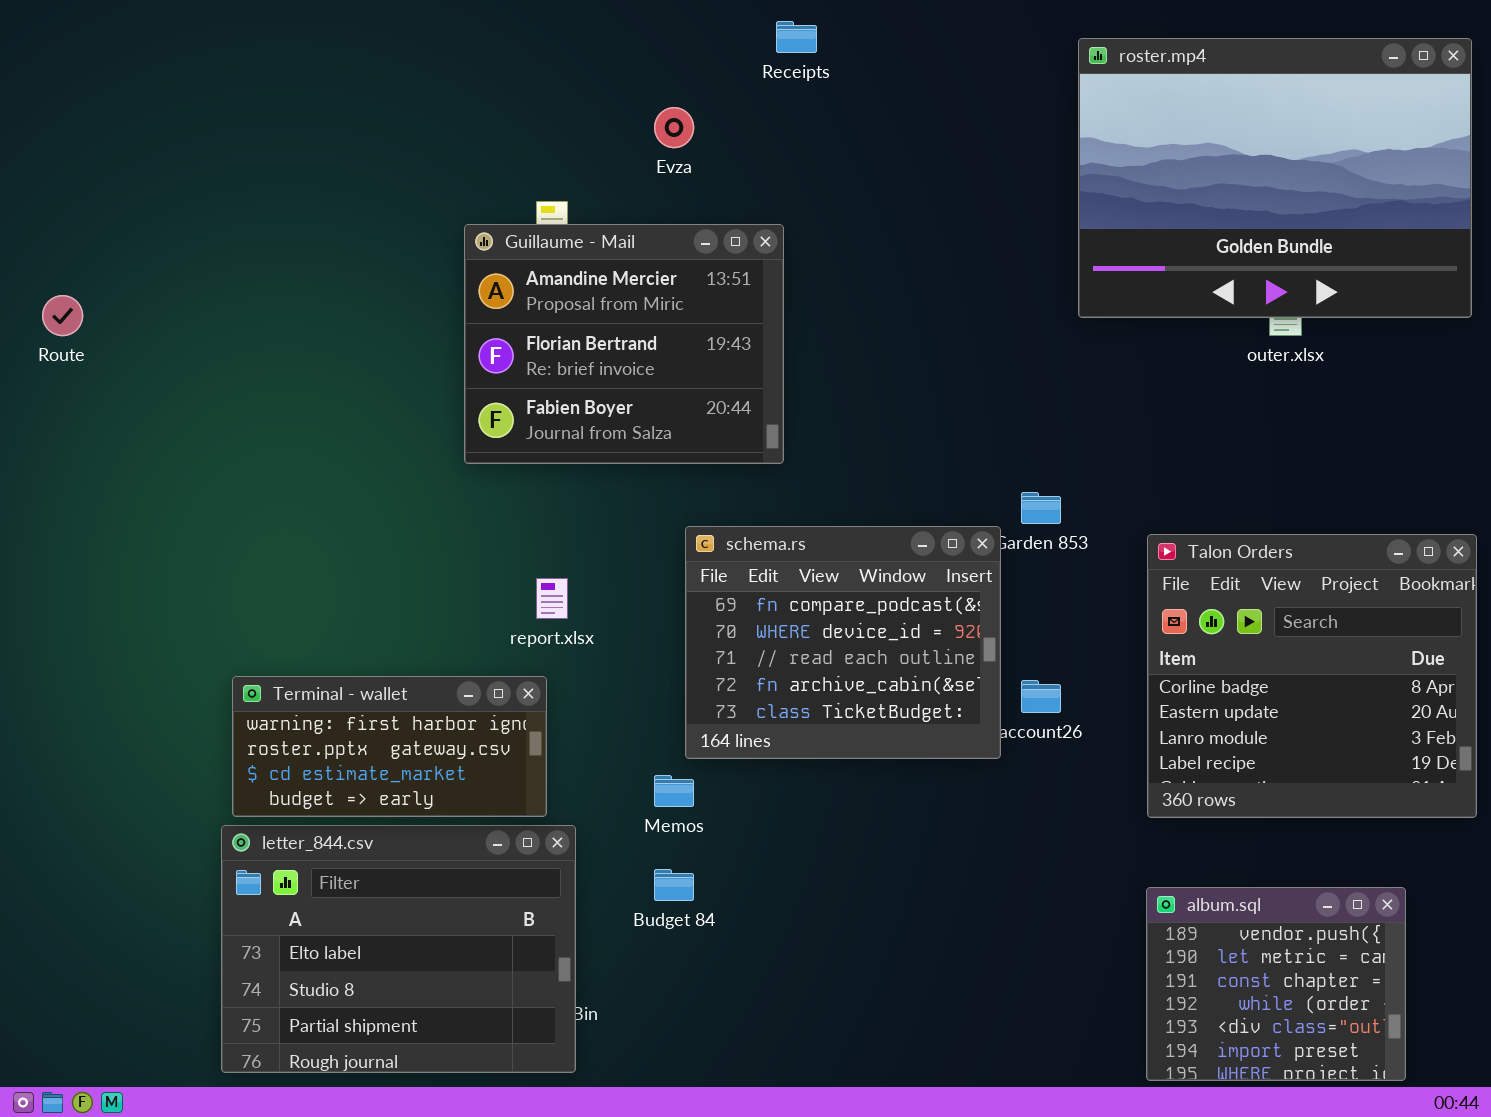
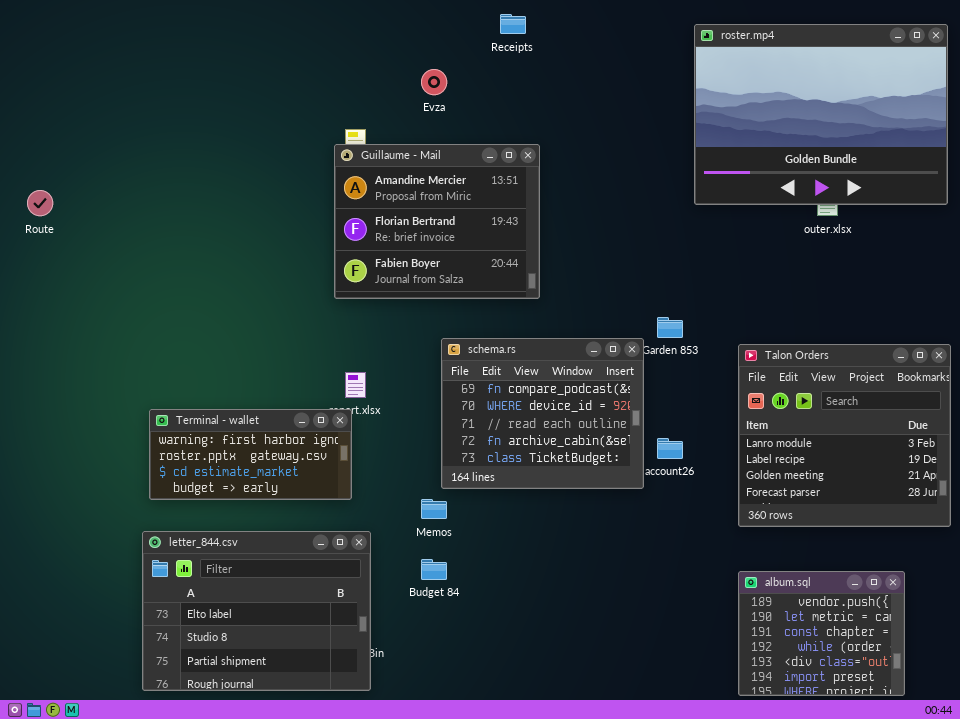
Guillaume - Mail: [464,224,784,464] -> [334,144,540,299], moved
Talon Orders: [1147,534,1477,818] -> [738,344,951,527], scrolled down 2 rows
Terminal - wallet: [232,676,547,817] -> [149,409,352,500], moved

